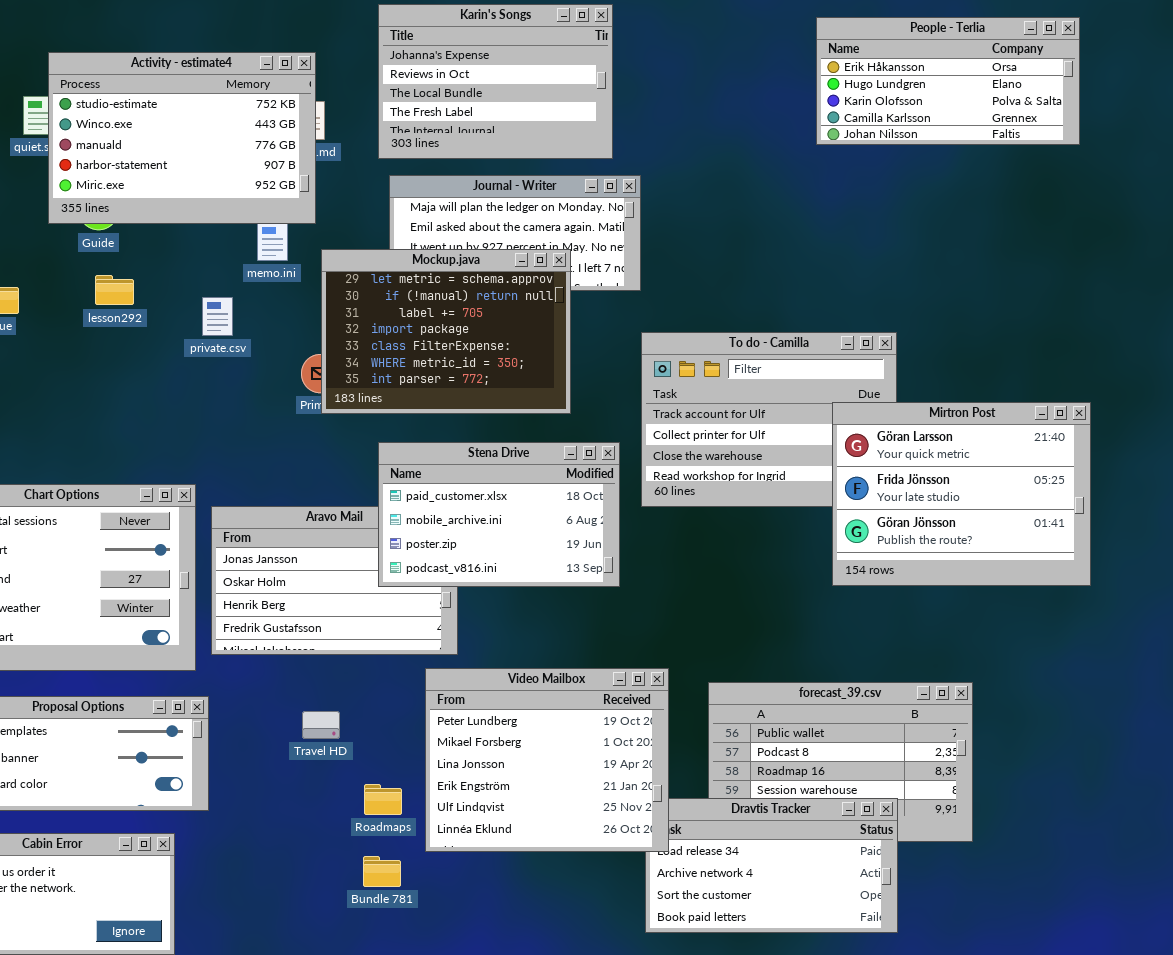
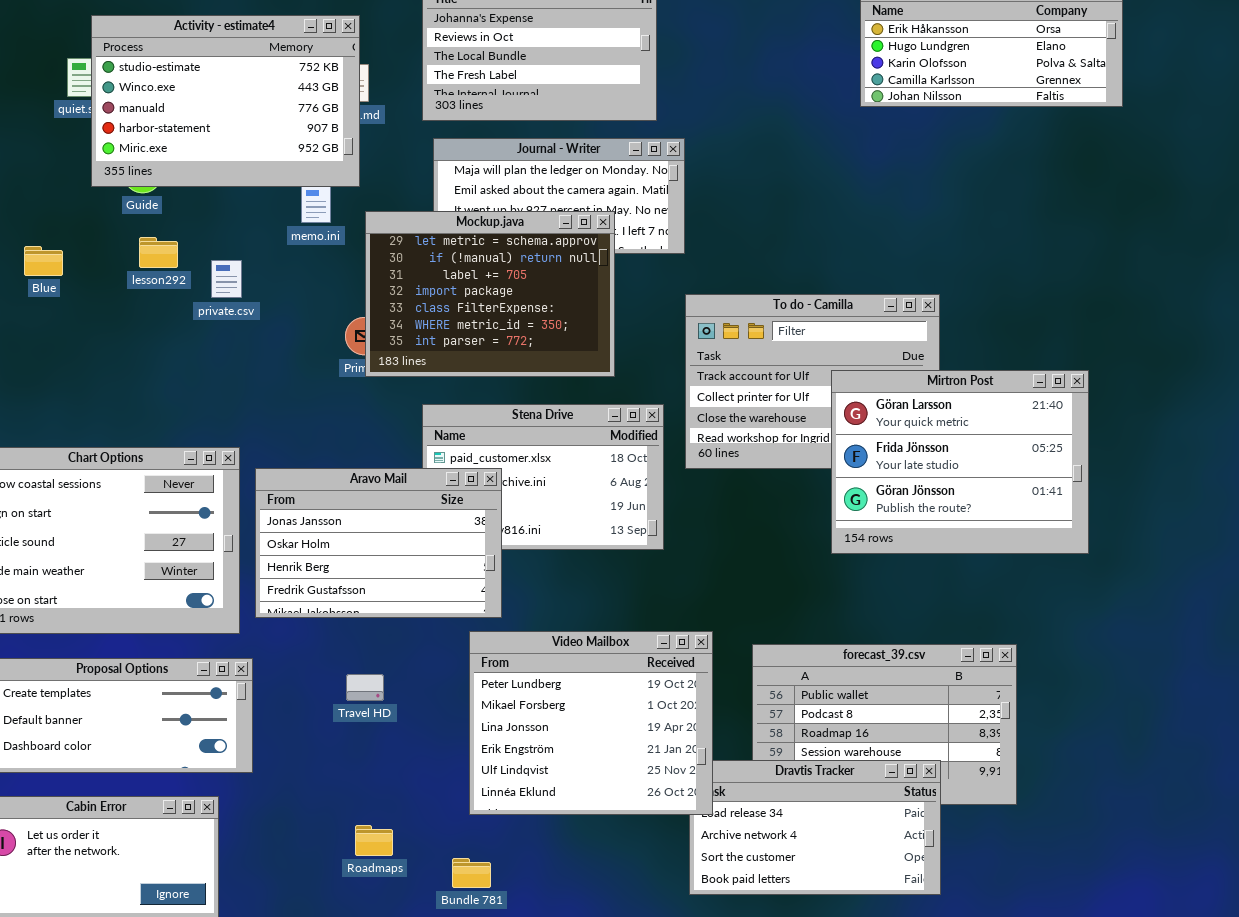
private.csv: [202,297,233,336] -> [211,260,242,298], moved
Mirtron Post: [832,402,1091,586] -> [831,370,1089,554], moved
Aravo Mail: [211,506,458,655] -> [255,468,502,618], raised
Roadmaps: [364,784,402,815] -> [355,825,393,856], moved
Bundle 781: [363,856,401,887] -> [452,858,491,888], moved

